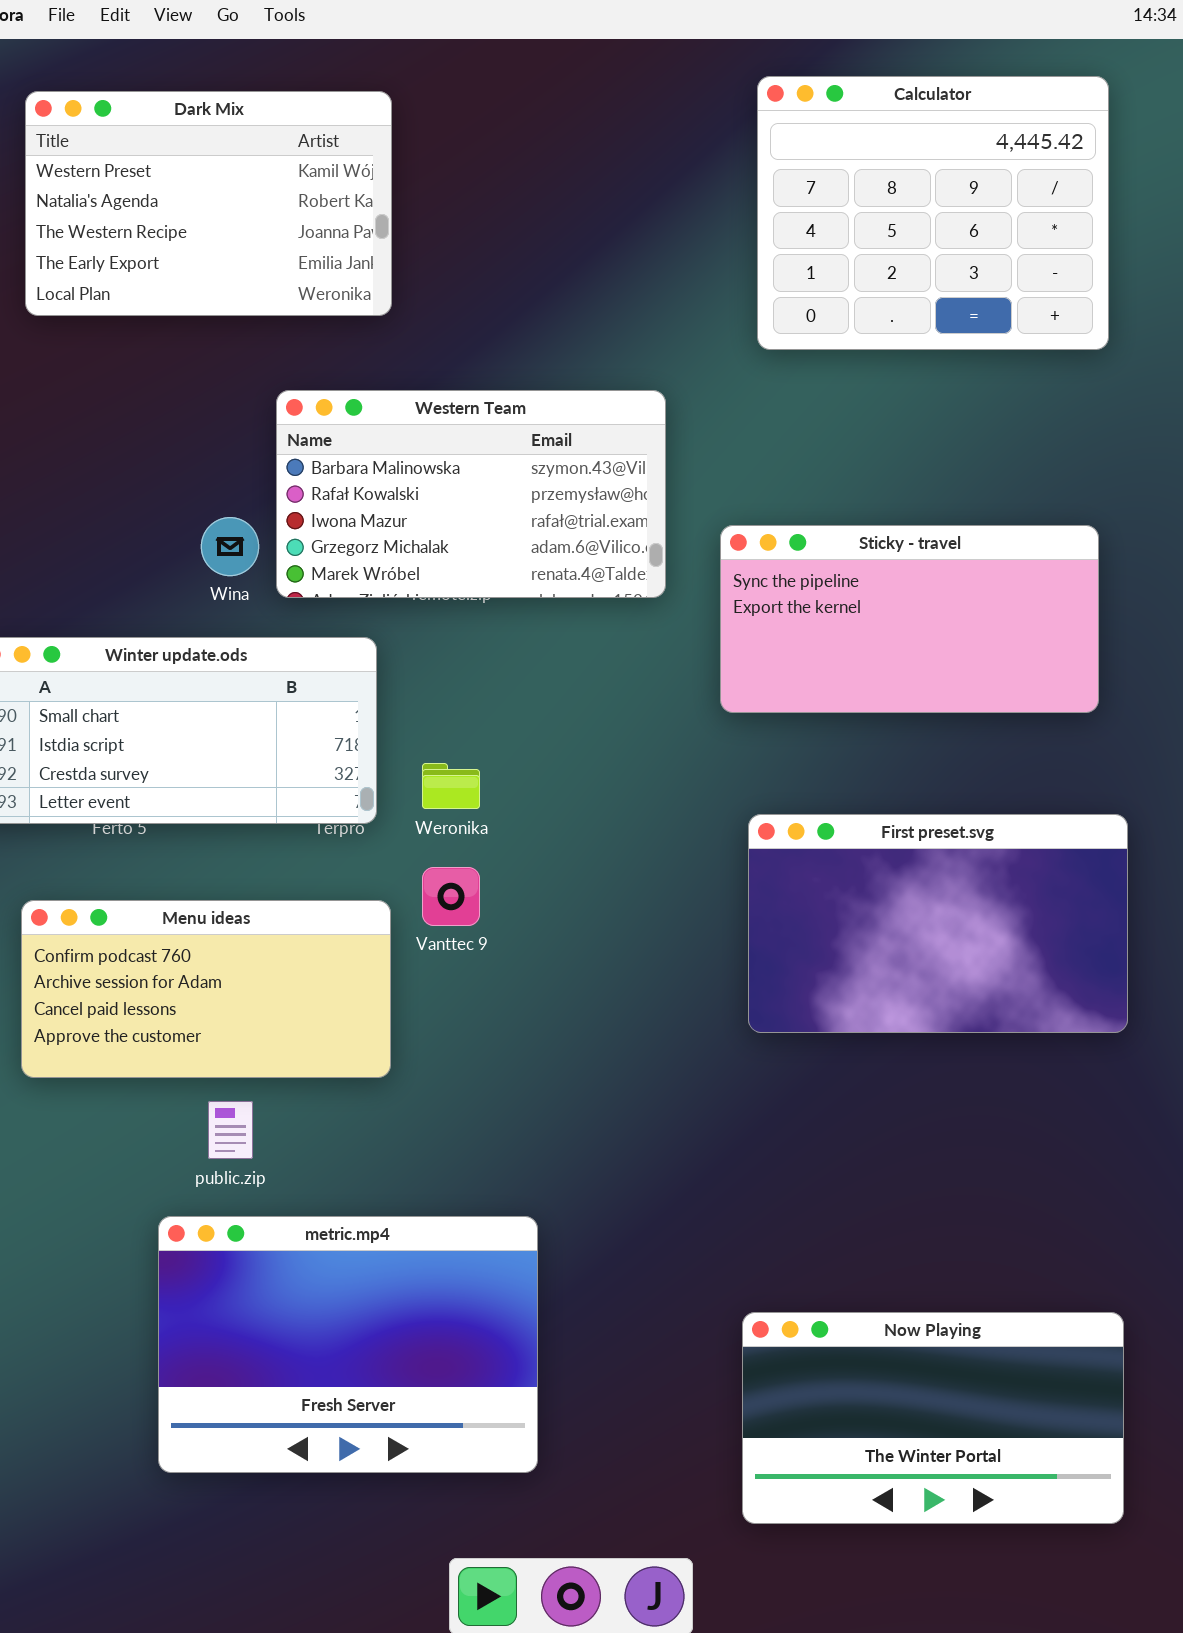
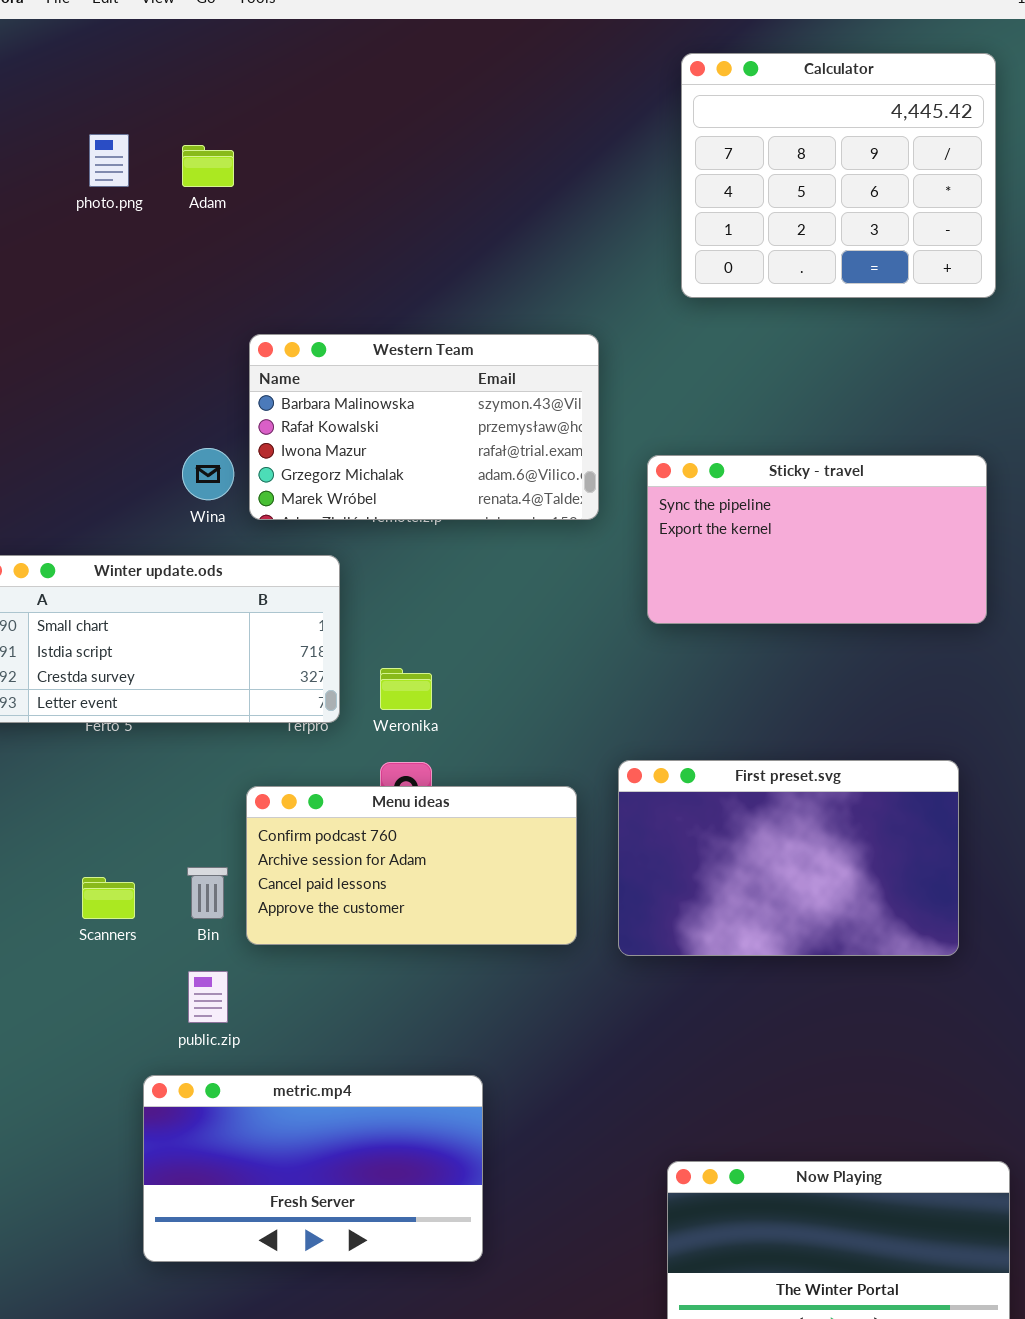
Dark Mix: [25,91,392,316] -> none, closed
First preset.svg: [748,814,1128,1033] -> [618,760,959,956], moved
Menu ideas: [21,900,391,1078] -> [246,786,577,945], moved
metric.mp4: [158,1216,538,1473] -> [143,1075,483,1262], resized

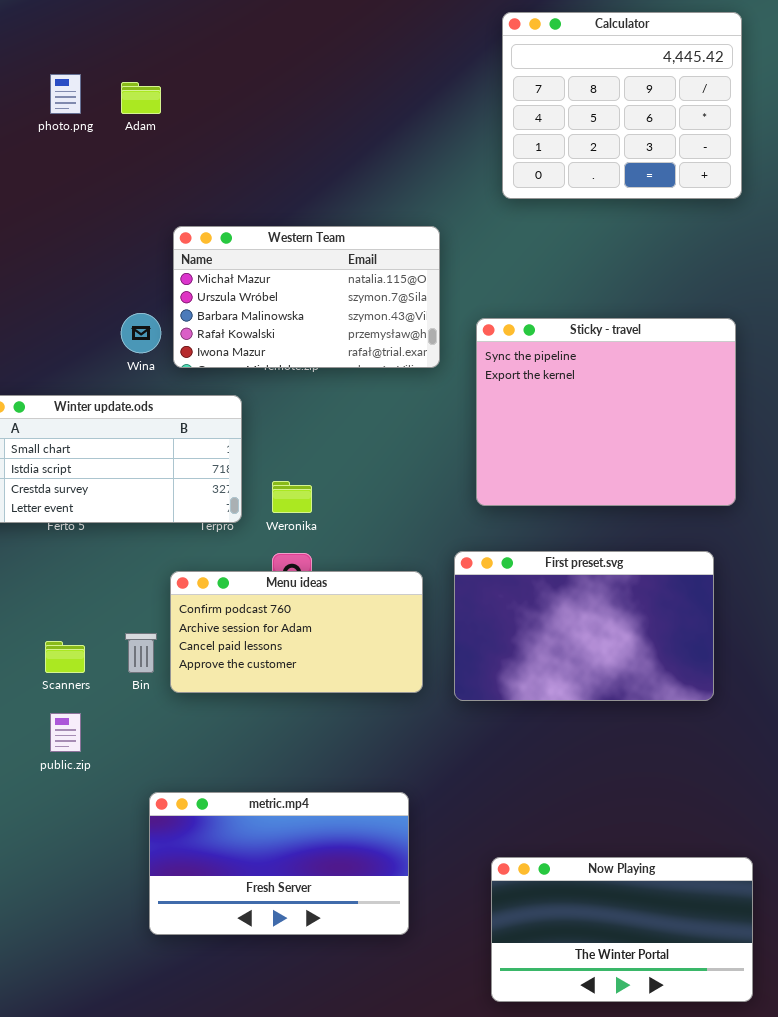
Western Team: [249,334,599,520] -> [173,226,440,368], scrolled up 2 rows
Sticky - travel: [647,455,987,624] -> [476,318,736,506], resized
public.zip: [188,971,228,1023] -> [50,713,81,752], moved
metric.mp4: [143,1075,483,1262] -> [149,792,409,935], moved

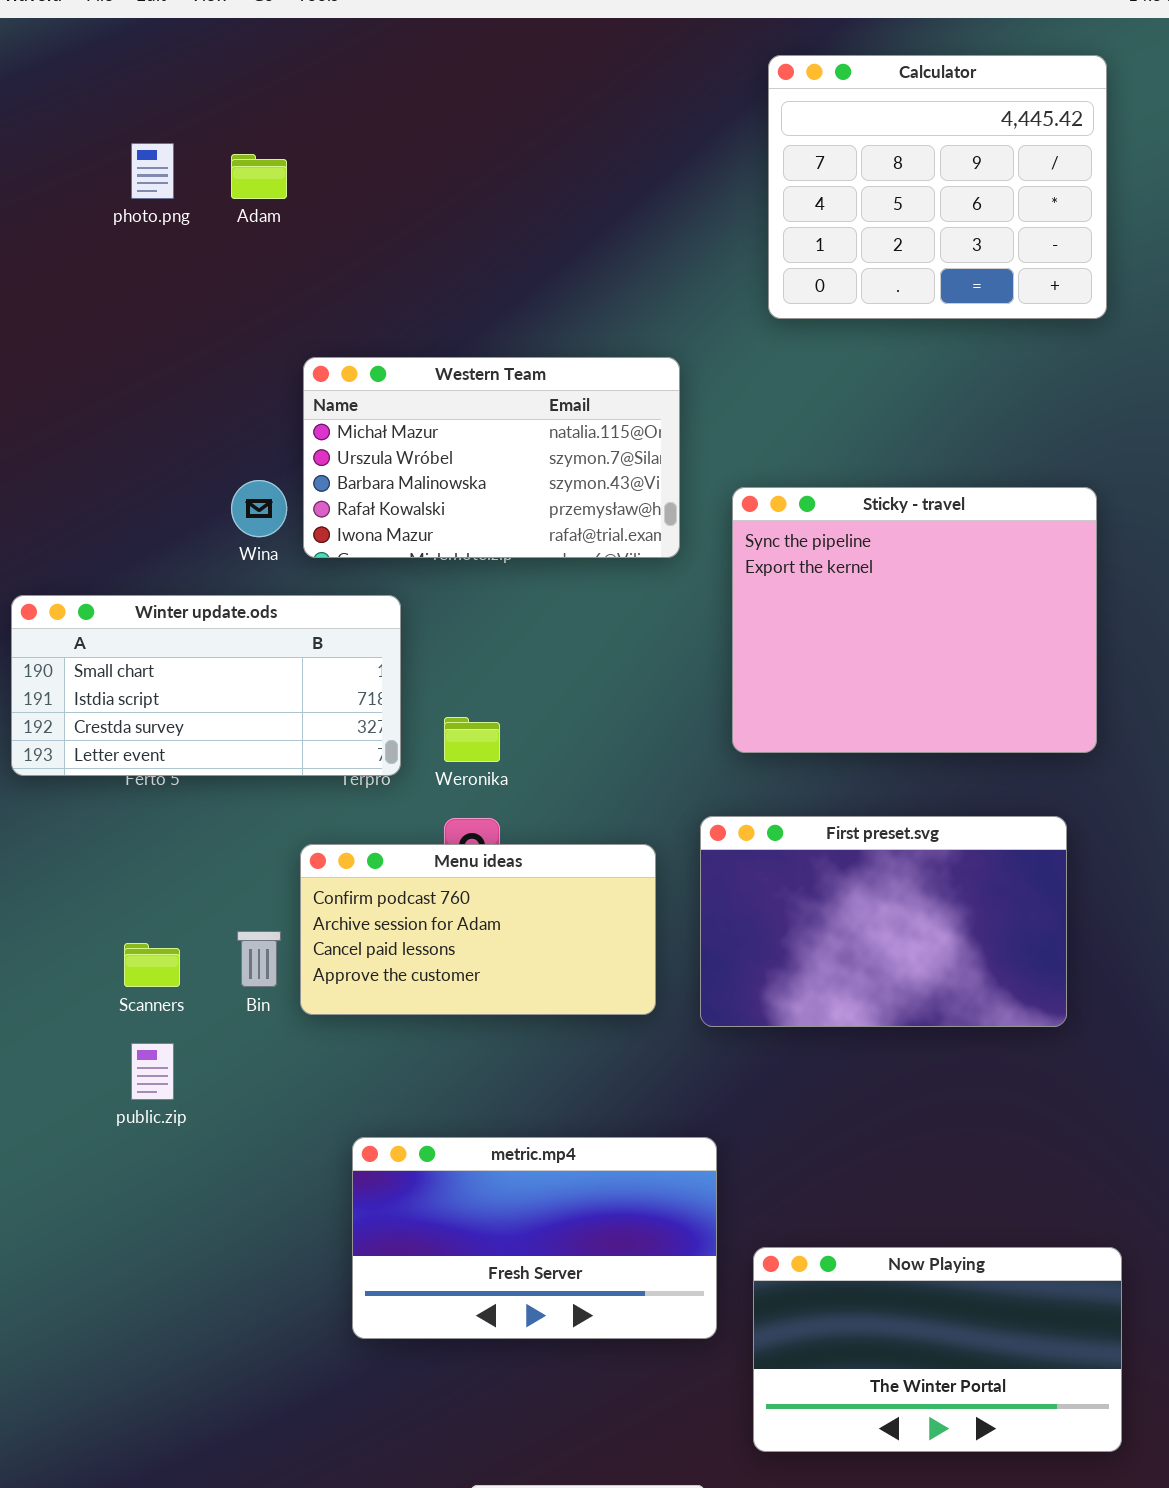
metric.mp4: [149,792,409,935] -> [352,1137,717,1339], moved

